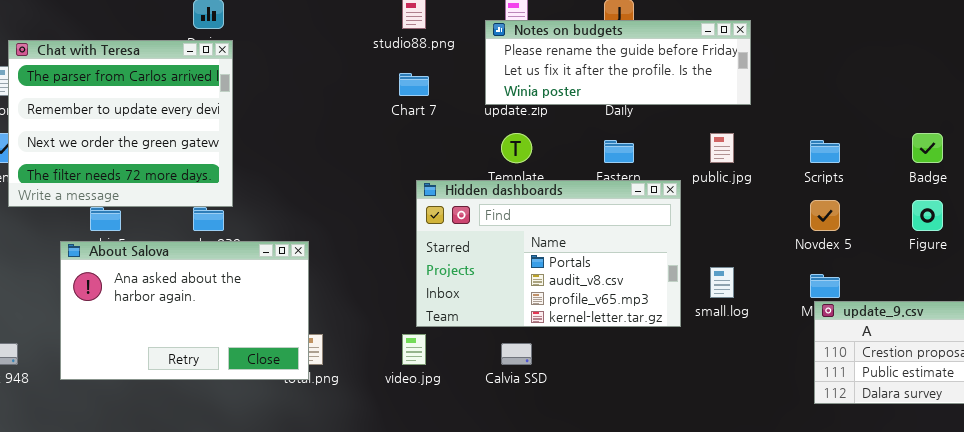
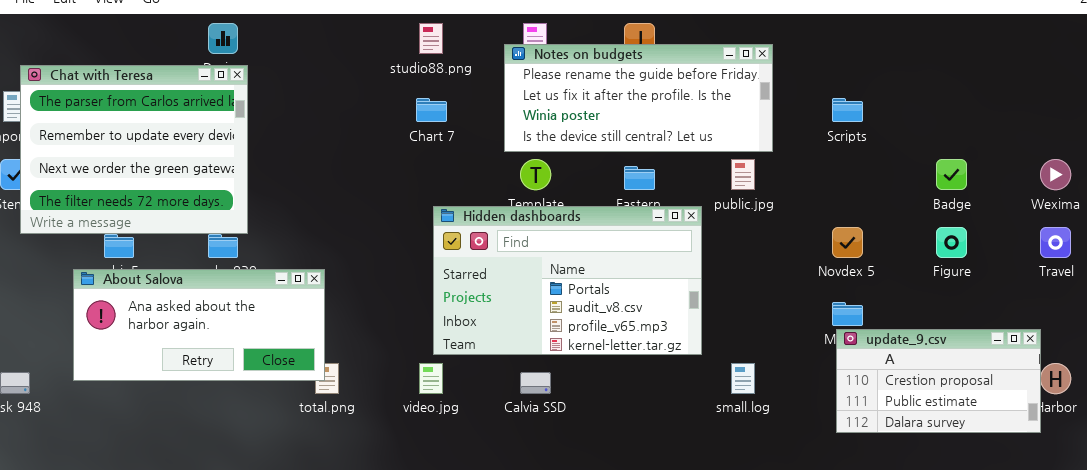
Notes on budgets: [485,20,751,105] -> [504,44,773,152], resized
Scripts: [810,140,840,163] -> [832,98,863,122], moved
About Salova: [60,241,309,380] -> [73,269,325,381], resized
small.log: [710,267,734,298] -> [731,363,755,394], moved

